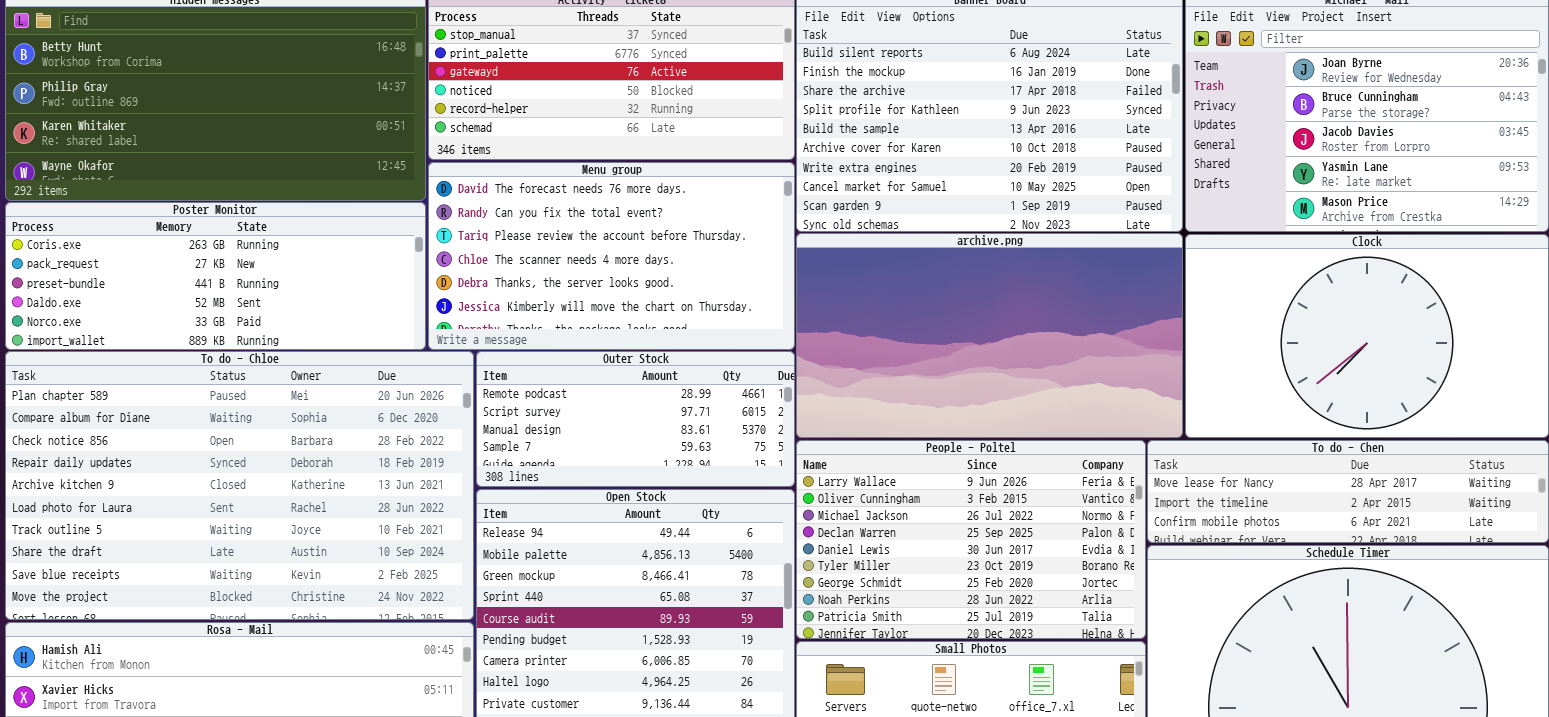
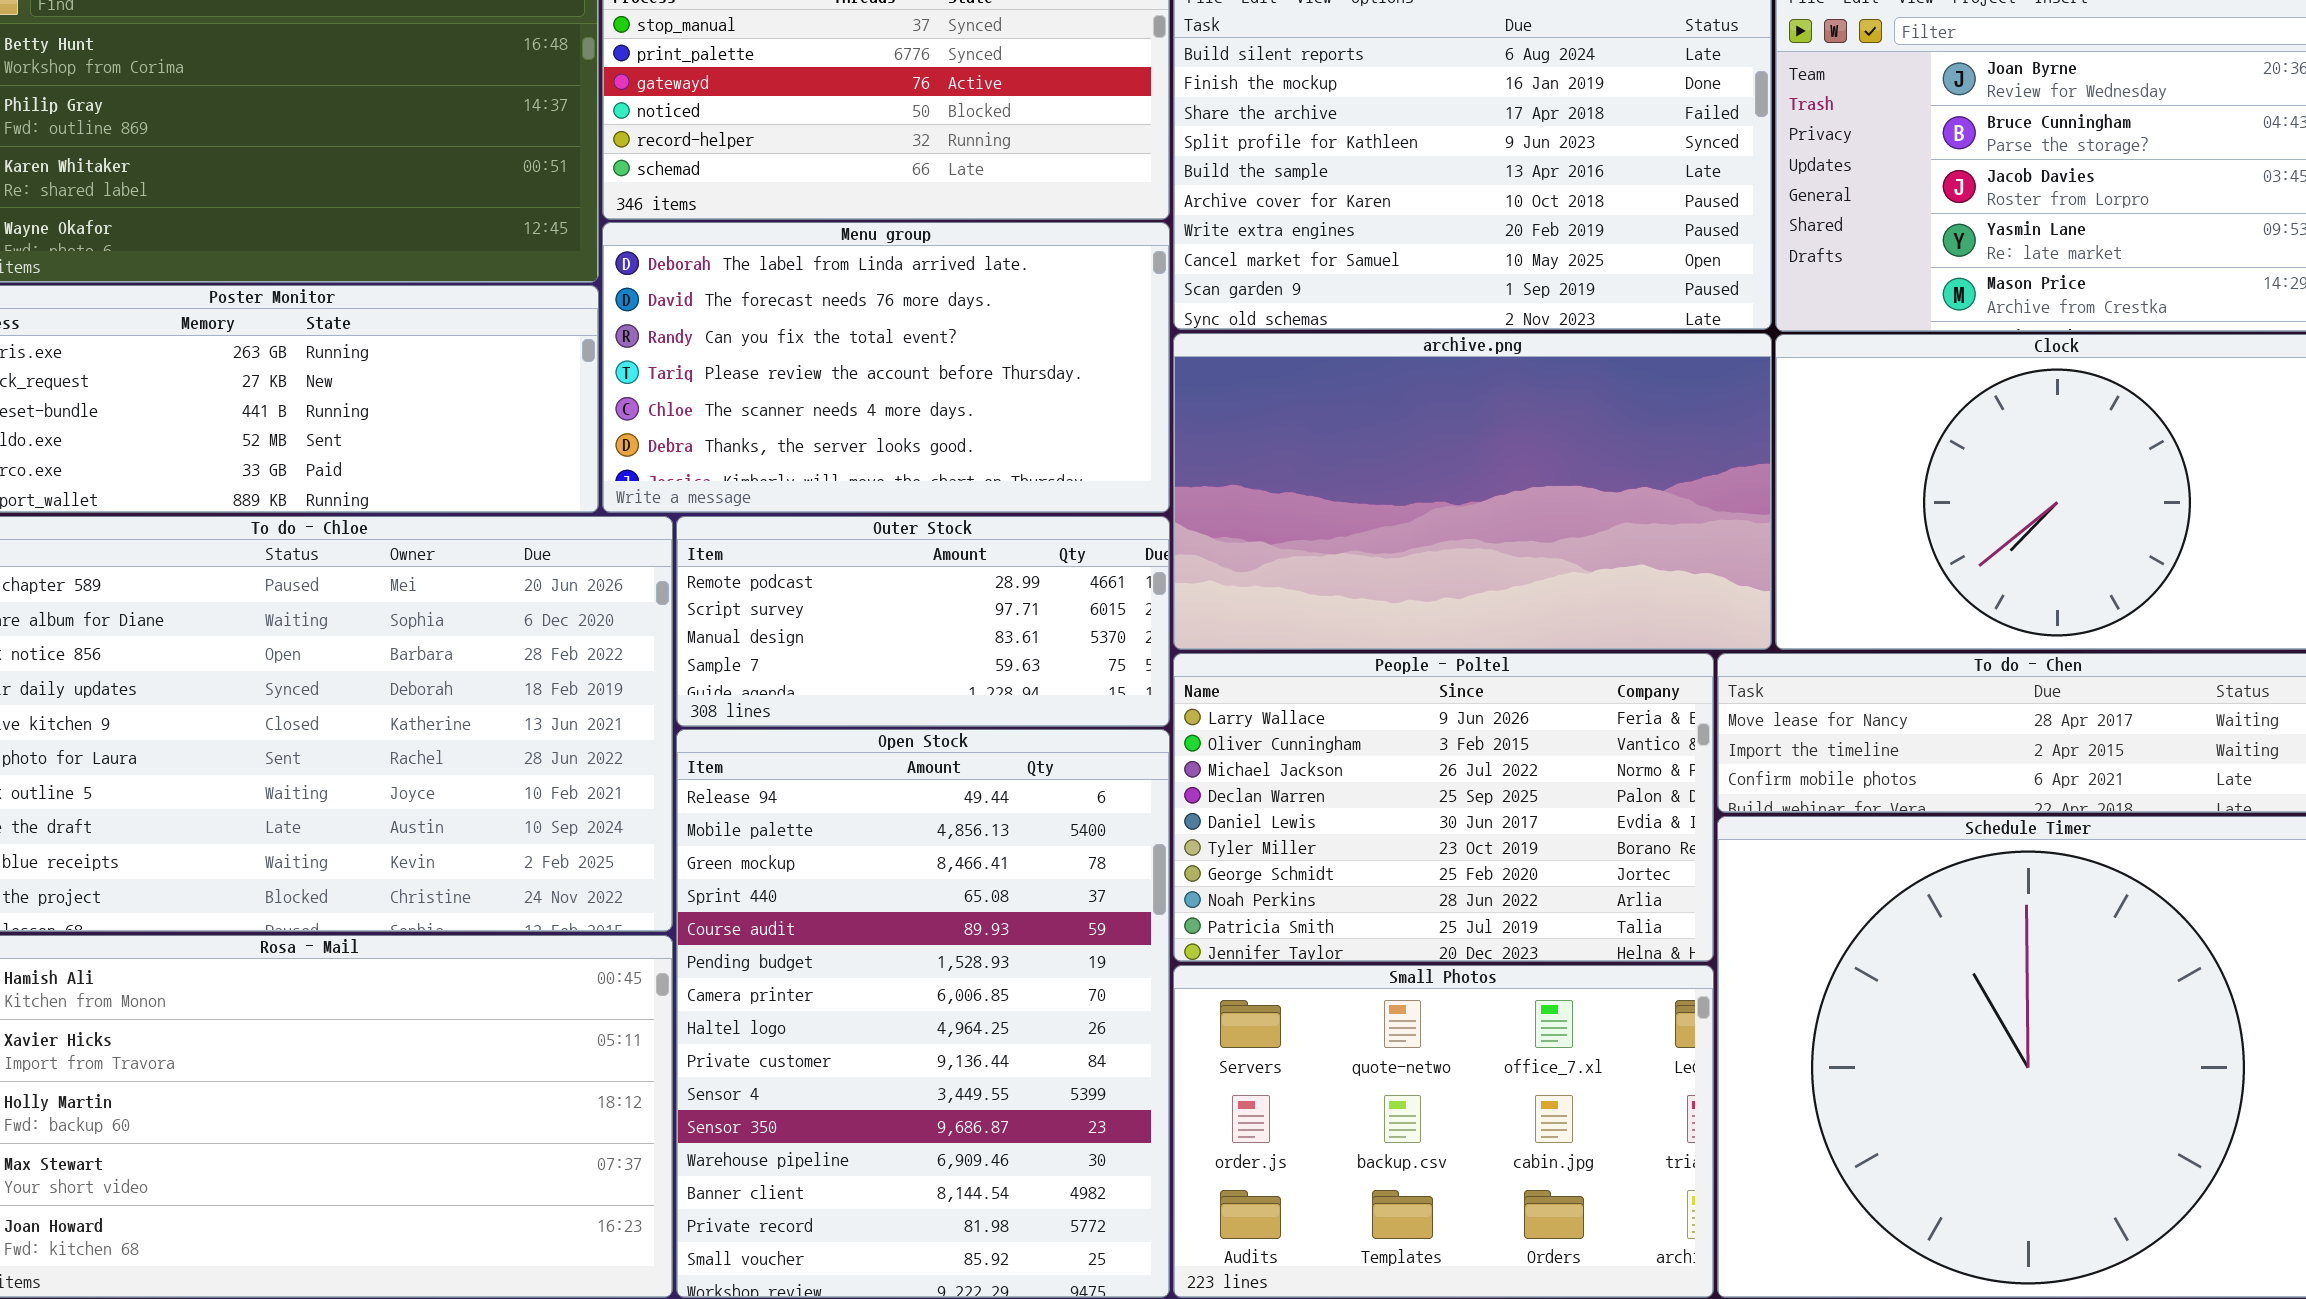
Menu group: [428,162,795,350] -> [602,222,1170,513], scrolled up 1 row

